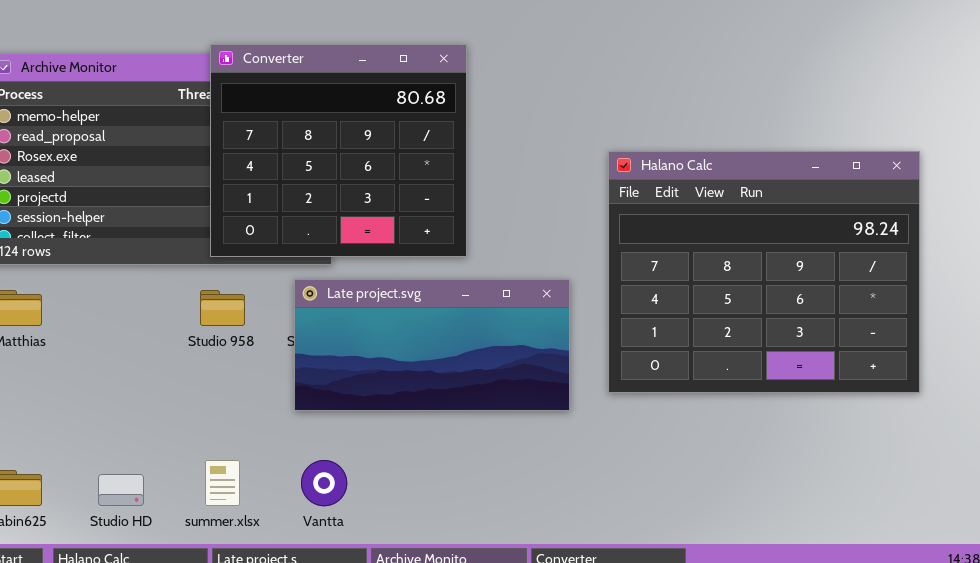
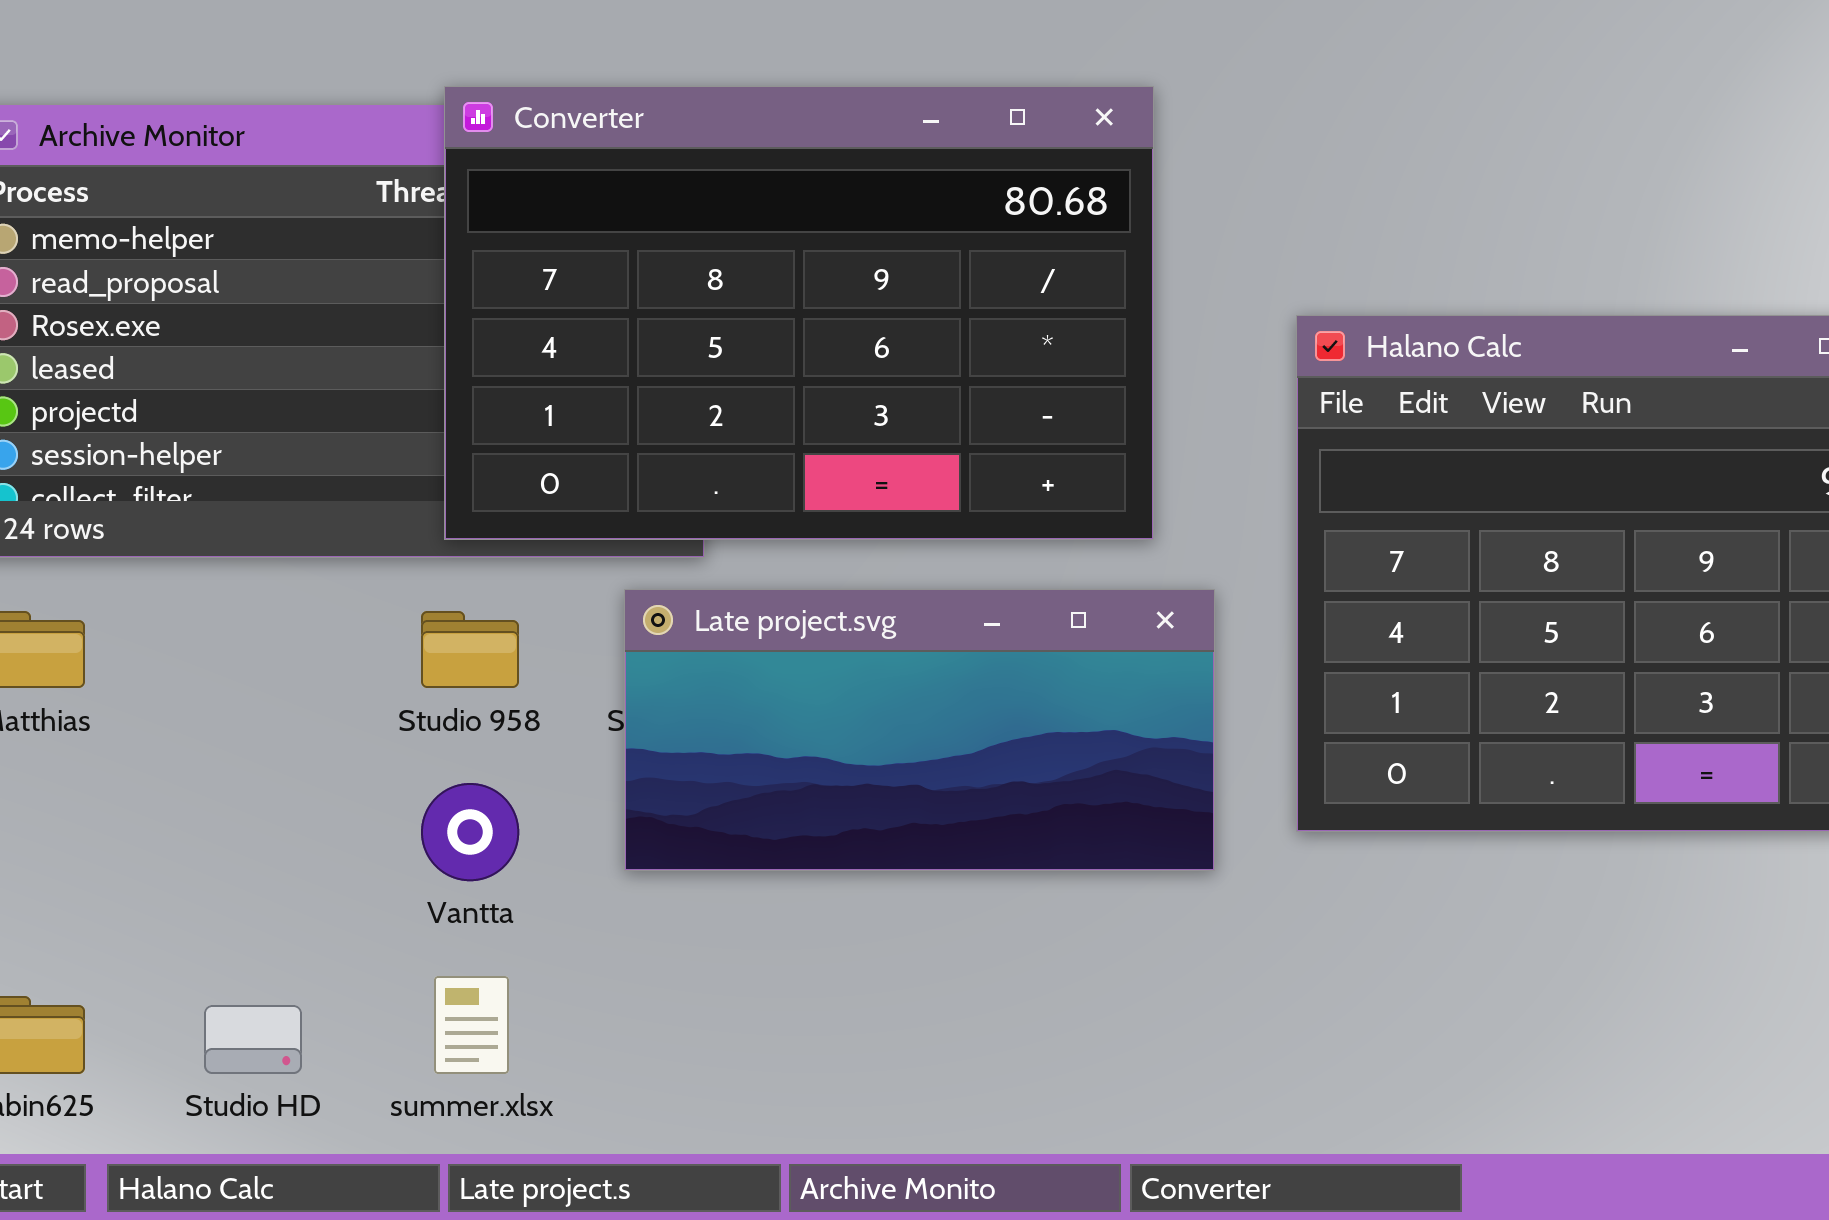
Converter: [210,44,467,257] -> [444,86,1154,540], resized
Vantta: [301,460,347,506] -> [421,783,519,881], moved

